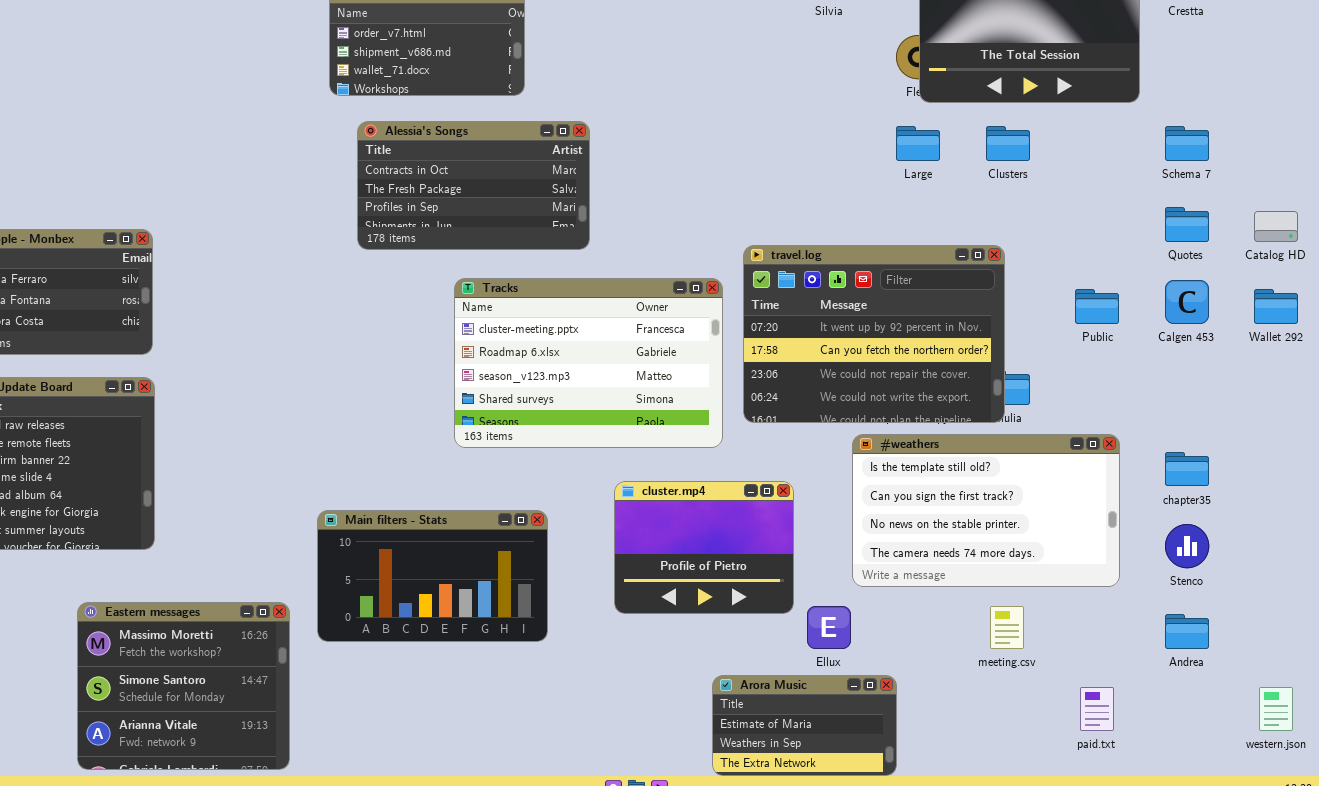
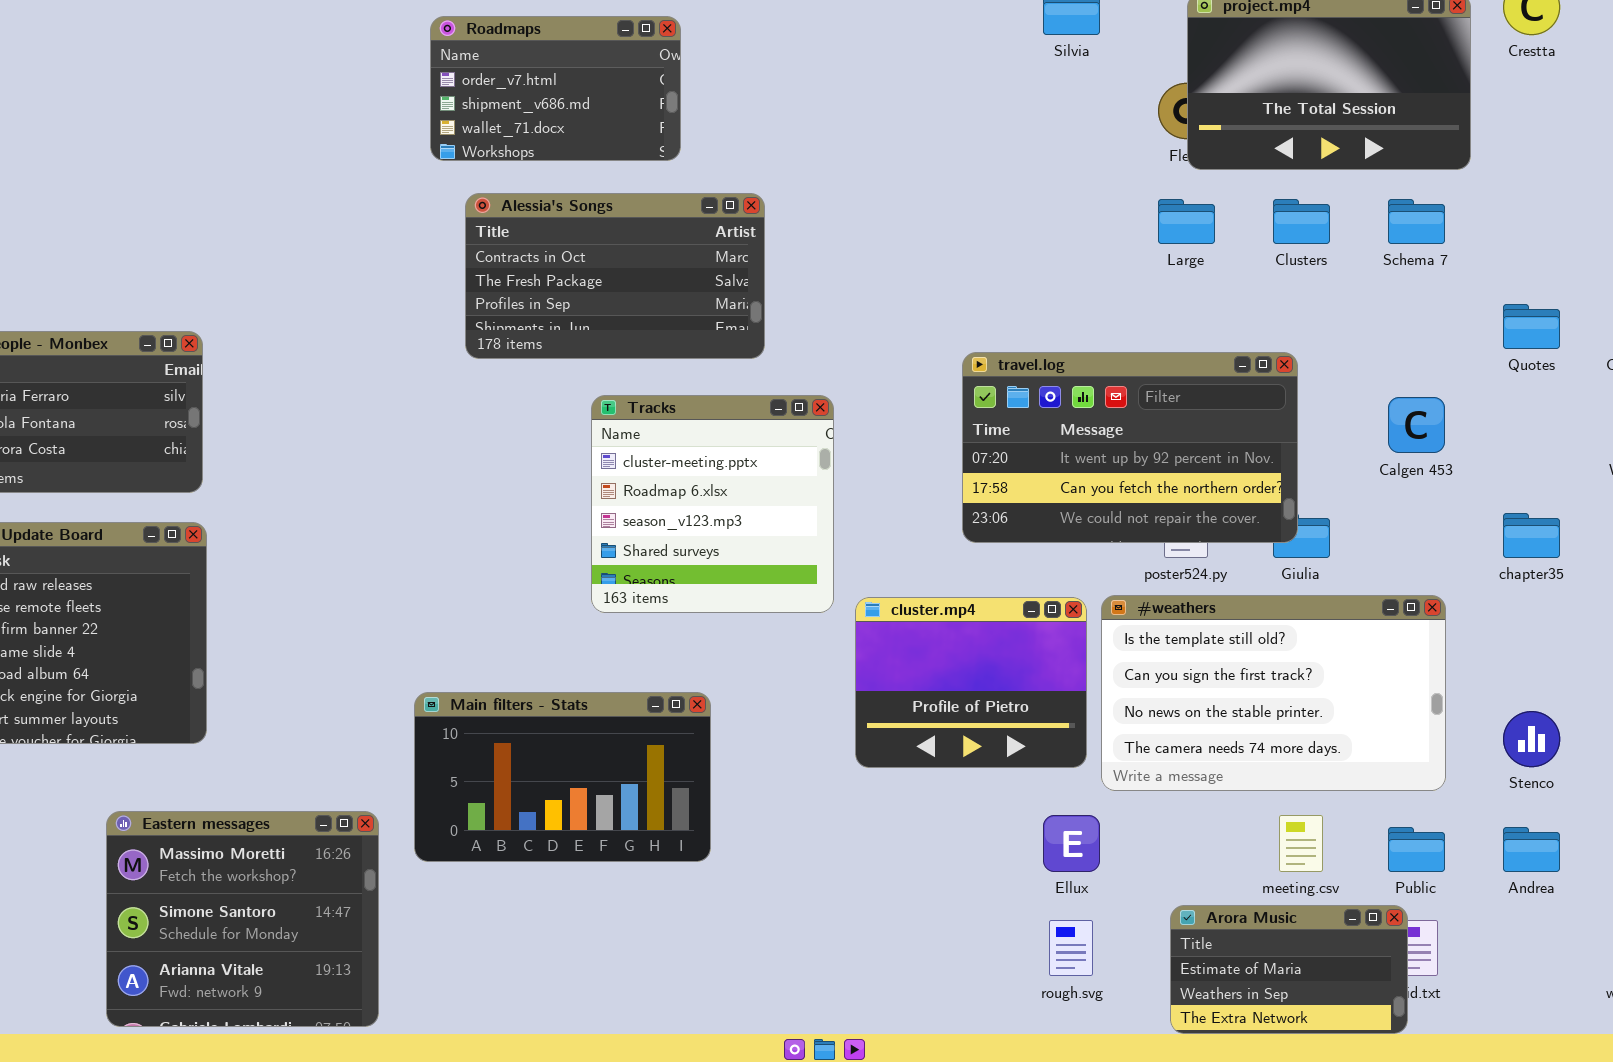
Schema 7: [1165,126,1209,161] -> [1388,199,1445,244], moved
travel.log: [743,245,1005,423] -> [962,352,1298,543], resized
Tracks: [454,278,723,448] -> [591,395,834,613], resized
Calgen 453: [1165,280,1209,324] -> [1388,397,1445,453], moved
Public: [1075,289,1119,324] -> [1388,827,1445,872], moved
chapter35: [1165,452,1209,486] -> [1503,513,1560,558], moved
cluster.mp4: [614,481,794,614] -> [855,597,1087,768], moved
Arora Music: [712,675,897,776] -> [1170,905,1408,1034], moved

